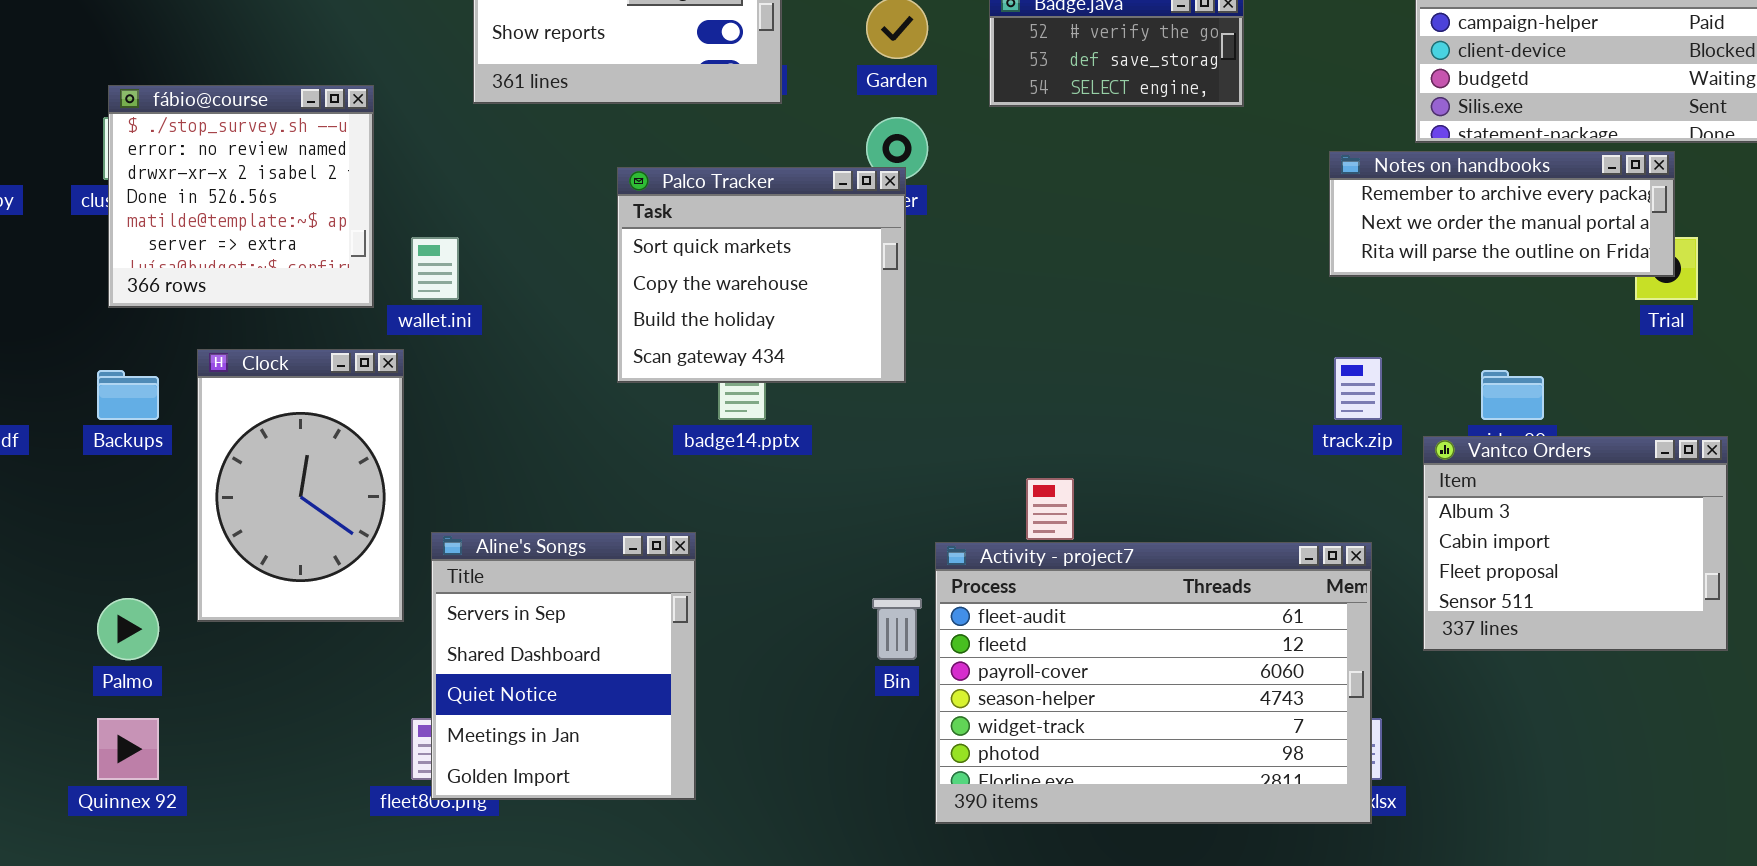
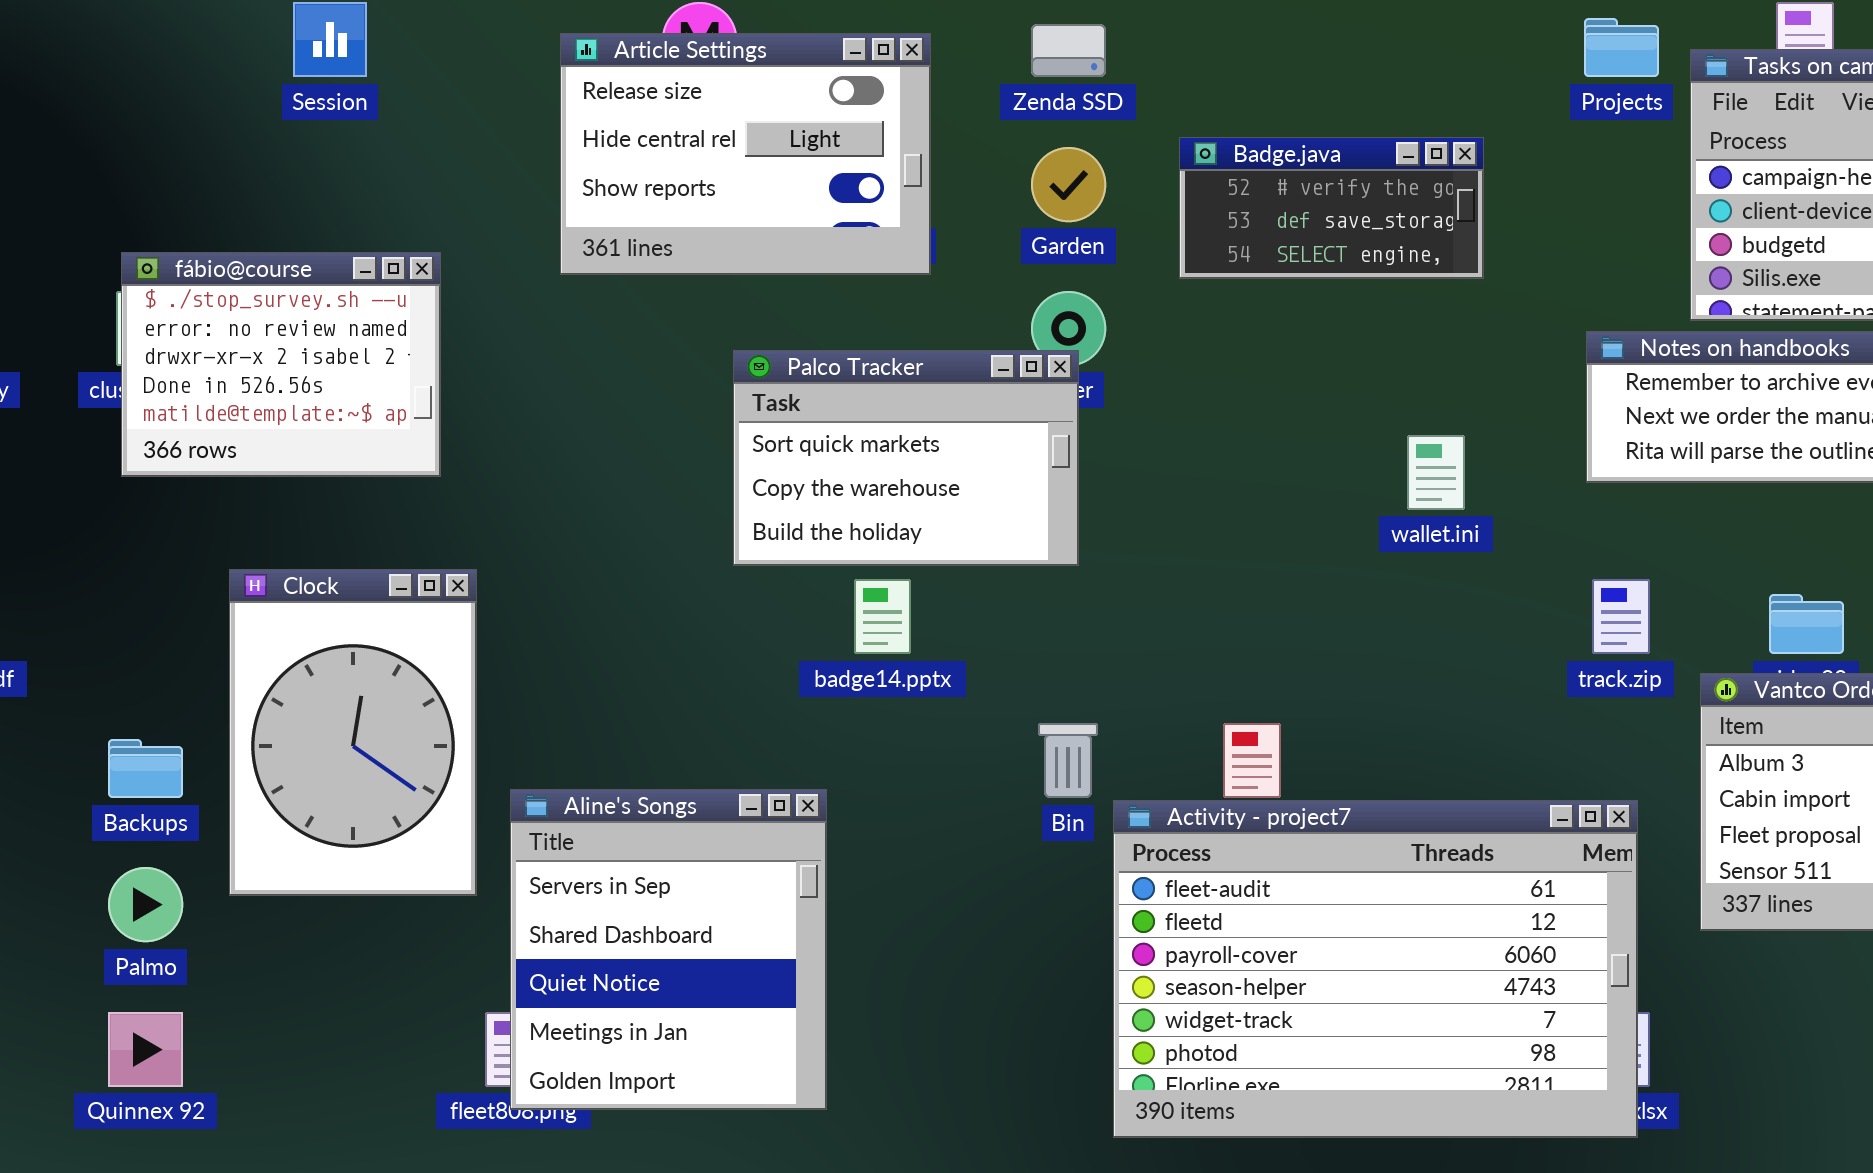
fábio@course: [108,85,374,308] -> [121,252,441,477], resized
Palco Tracker: [617,167,906,383] -> [733,350,1079,566], resized
wallet.ini: [411,237,459,300] -> [1407,435,1465,510], moved
Backups: [97,370,159,420] -> [108,739,183,798], moved
Bin: [872,598,922,660] -> [1038,723,1098,798], moved

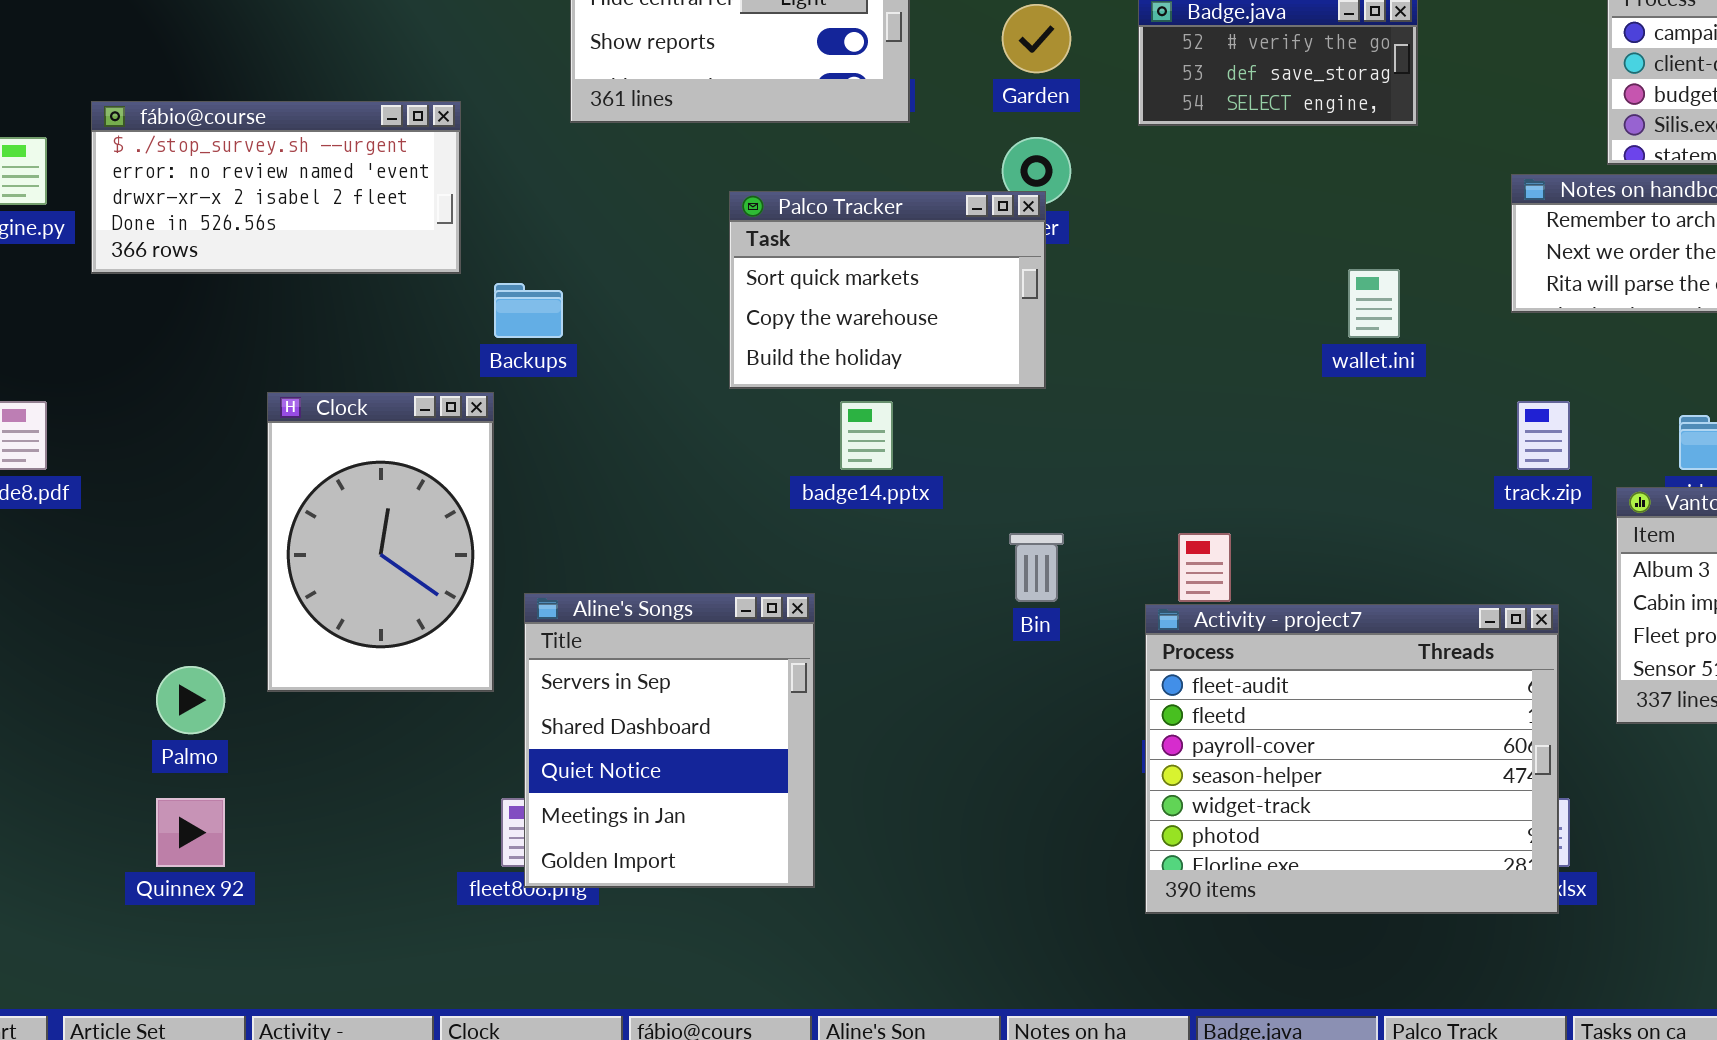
fábio@course: [121,252,441,477] -> [91,101,461,274], resized
Backups: [108,739,183,798] -> [494,283,563,338], moved
Activity - project7: [1113,800,1638,1138] -> [1145,604,1559,914], resized

